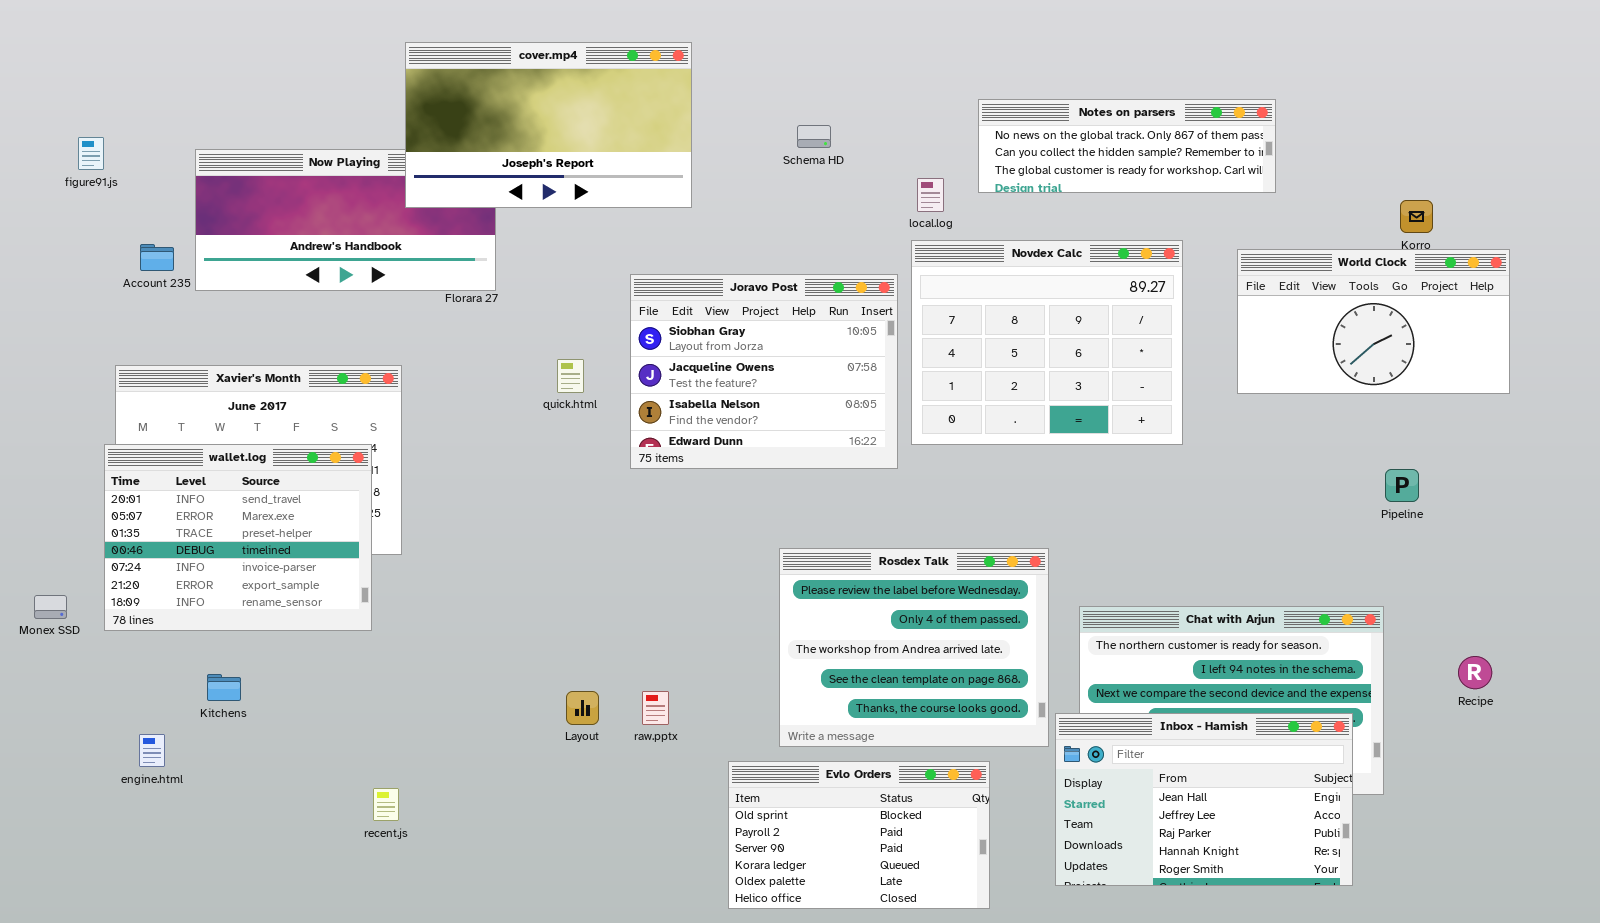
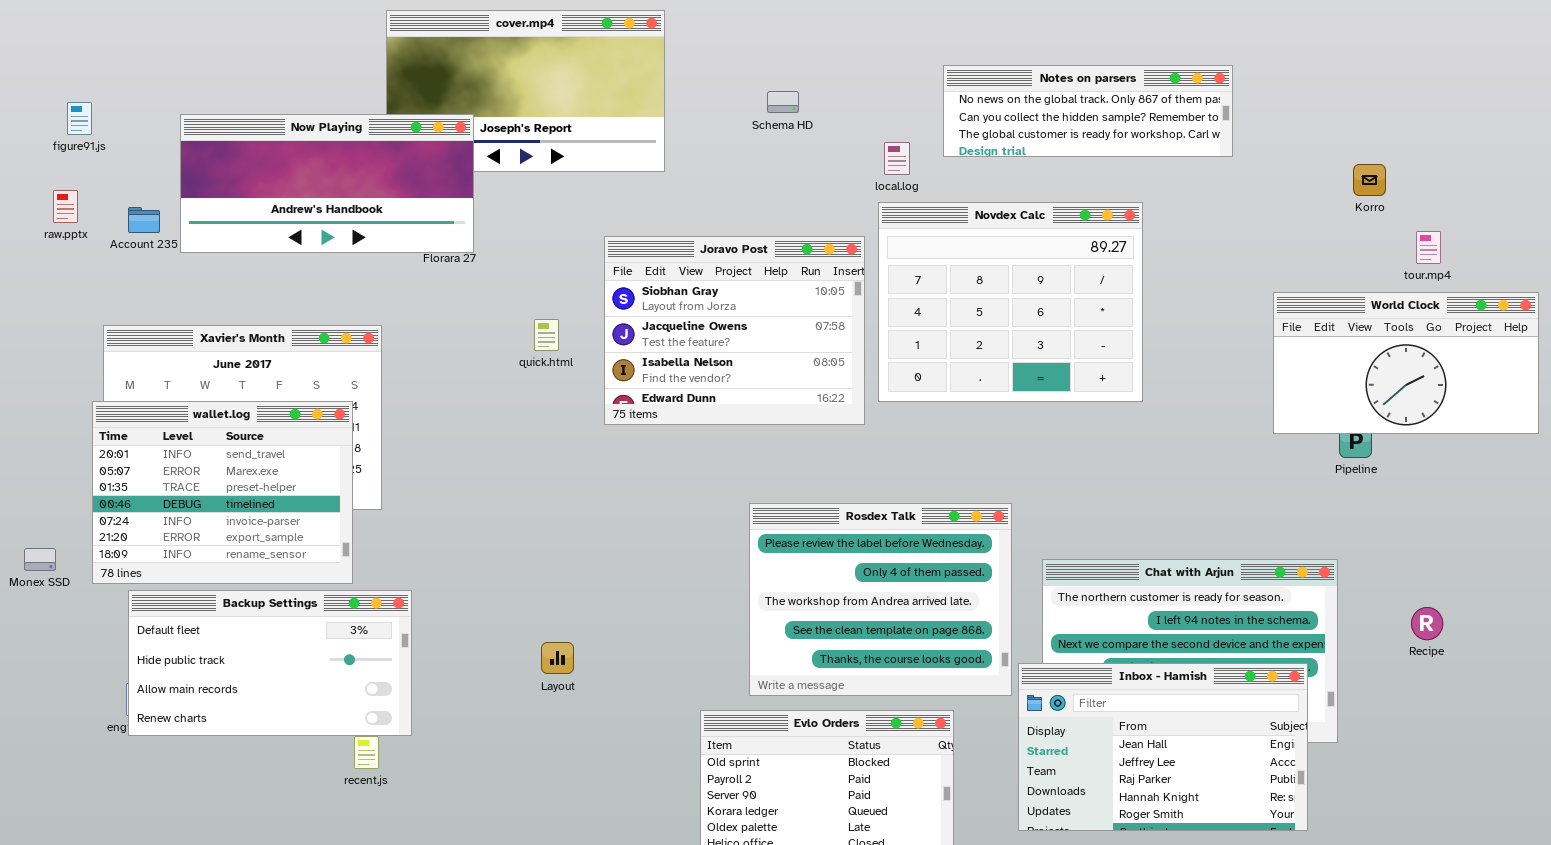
Now Playing: [195,149,496,291] -> [180,114,474,253], raised
World Clock: [1237,249,1510,394] -> [1273,292,1539,434], moved
Backup Settings: none -> [128,590,412,736], opened
raw.pptx: [642,691,669,725] -> [53,190,78,223], moved

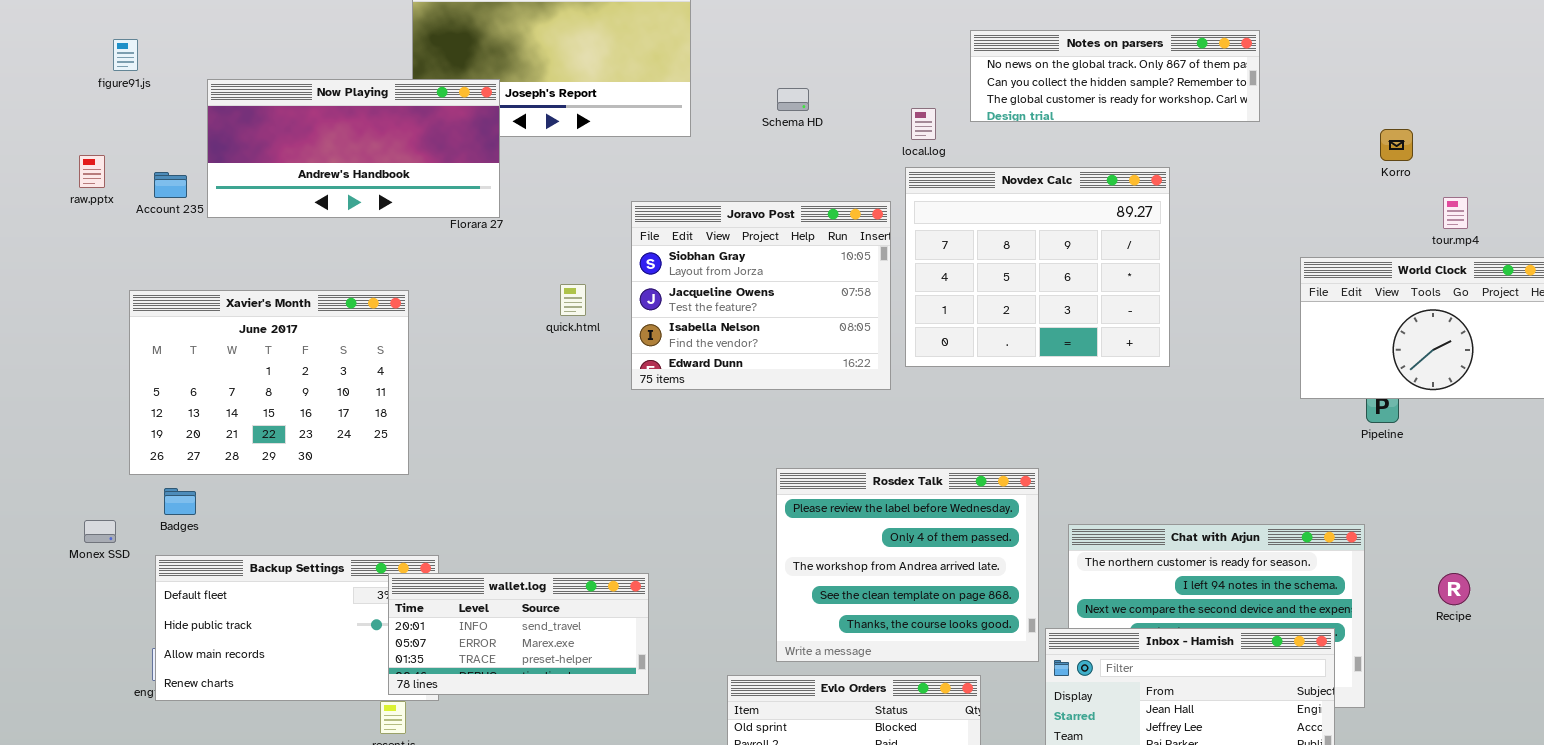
Schema HD: [767,91,799,113] -> [777,88,809,111], moved
figure91.js: [67,102,92,135] -> [113,39,138,71], moved
wallet.log: [92,401,353,584] -> [388,573,649,695], moved, resized
Monex SSD: [24,548,56,571] -> [84,520,116,543], moved

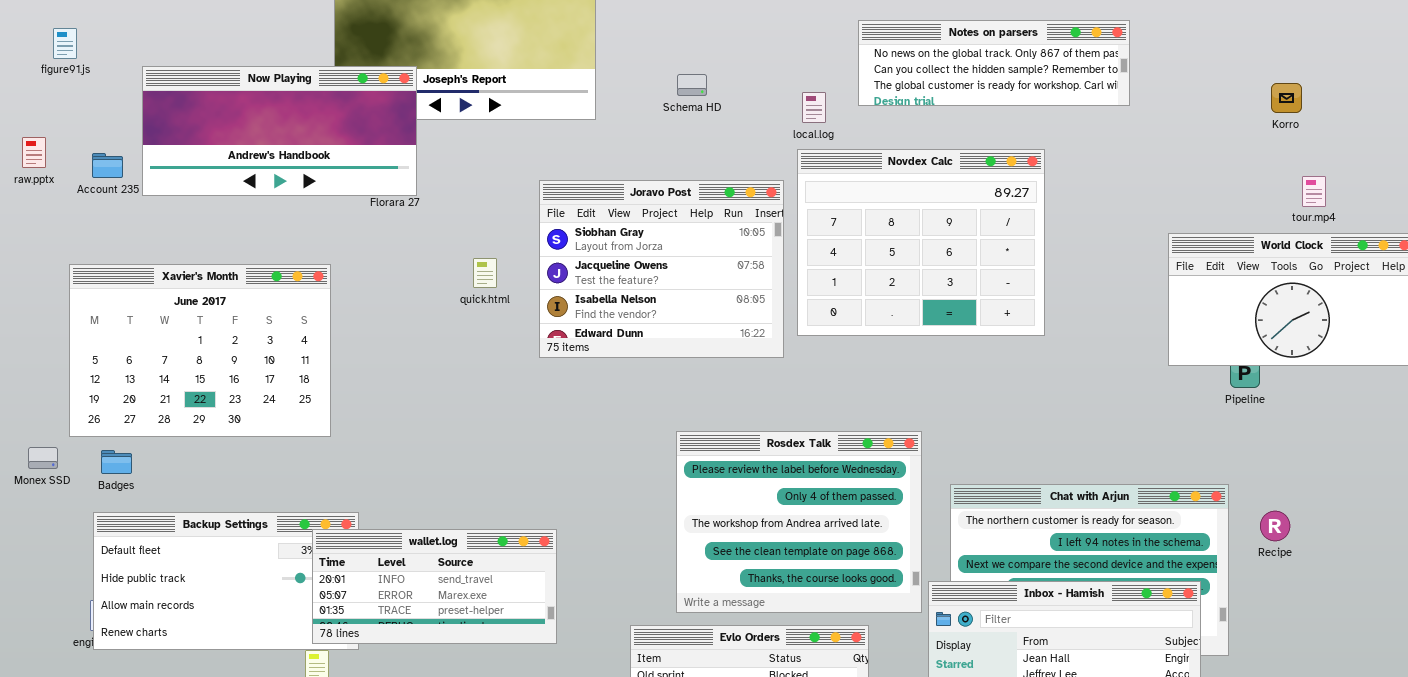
Korro: [1380,129,1413,161] -> [1271,83,1302,113], moved
Monex SSD: [84,520,116,543] -> [28,447,58,469], moved
Recipe: [1438,573,1470,605] -> [1260,511,1290,541], moved

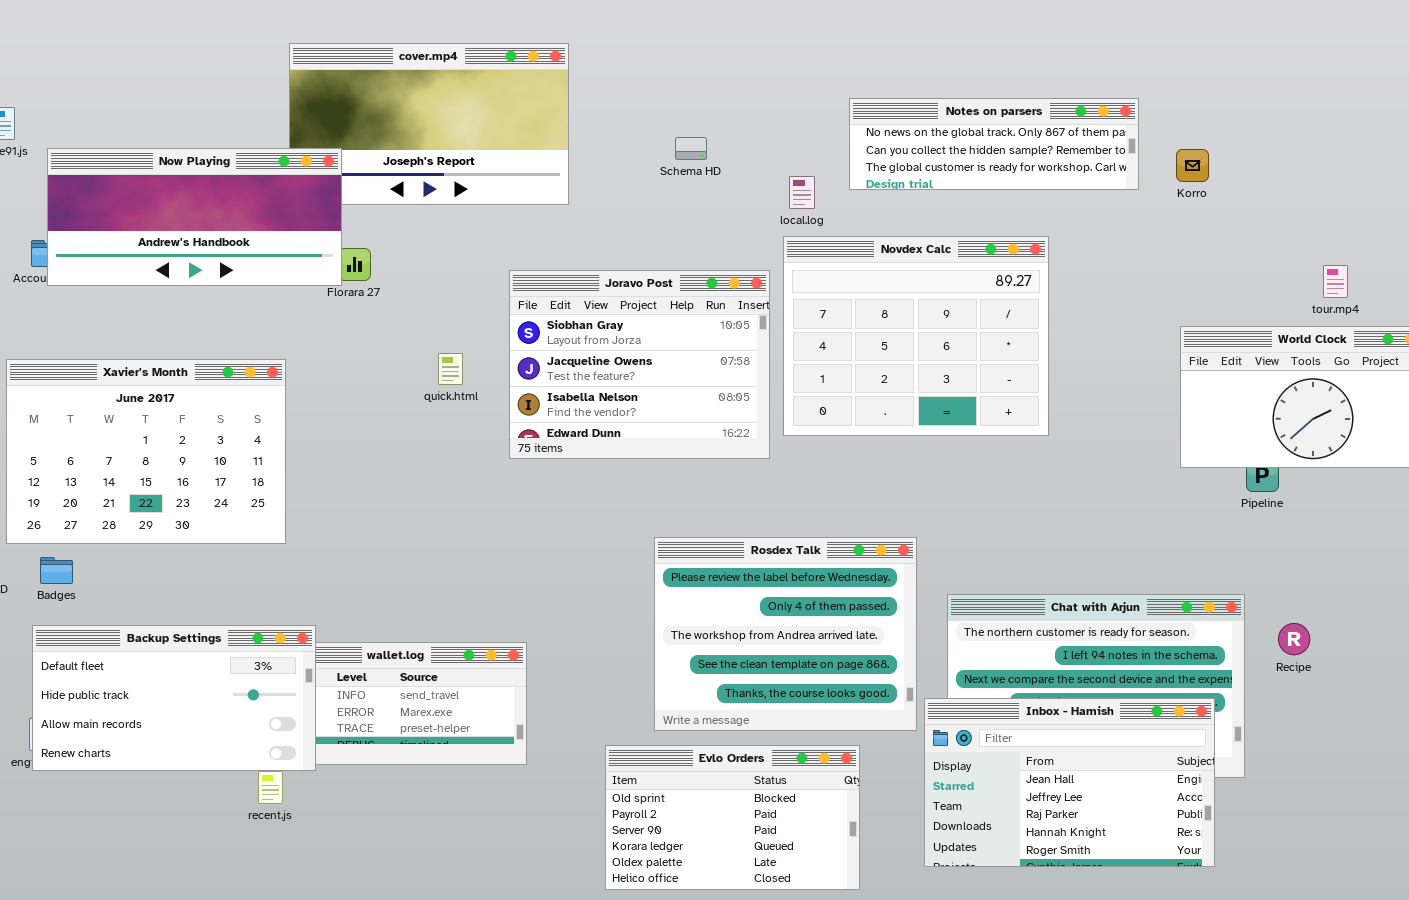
Now Playing: [142,66,417,196] -> [47,148,342,286], moved
Schema HD: [677,74,707,96] -> [675,137,707,160], moved
Korro: [1271,83,1302,113] -> [1176,149,1209,182], moved
Backup Settings: [93,512,359,650] -> [32,625,316,771], raised

